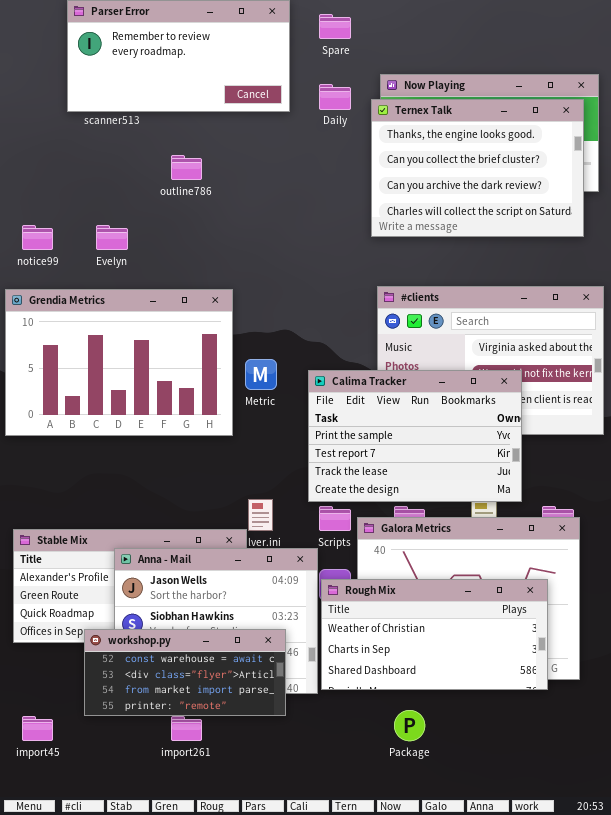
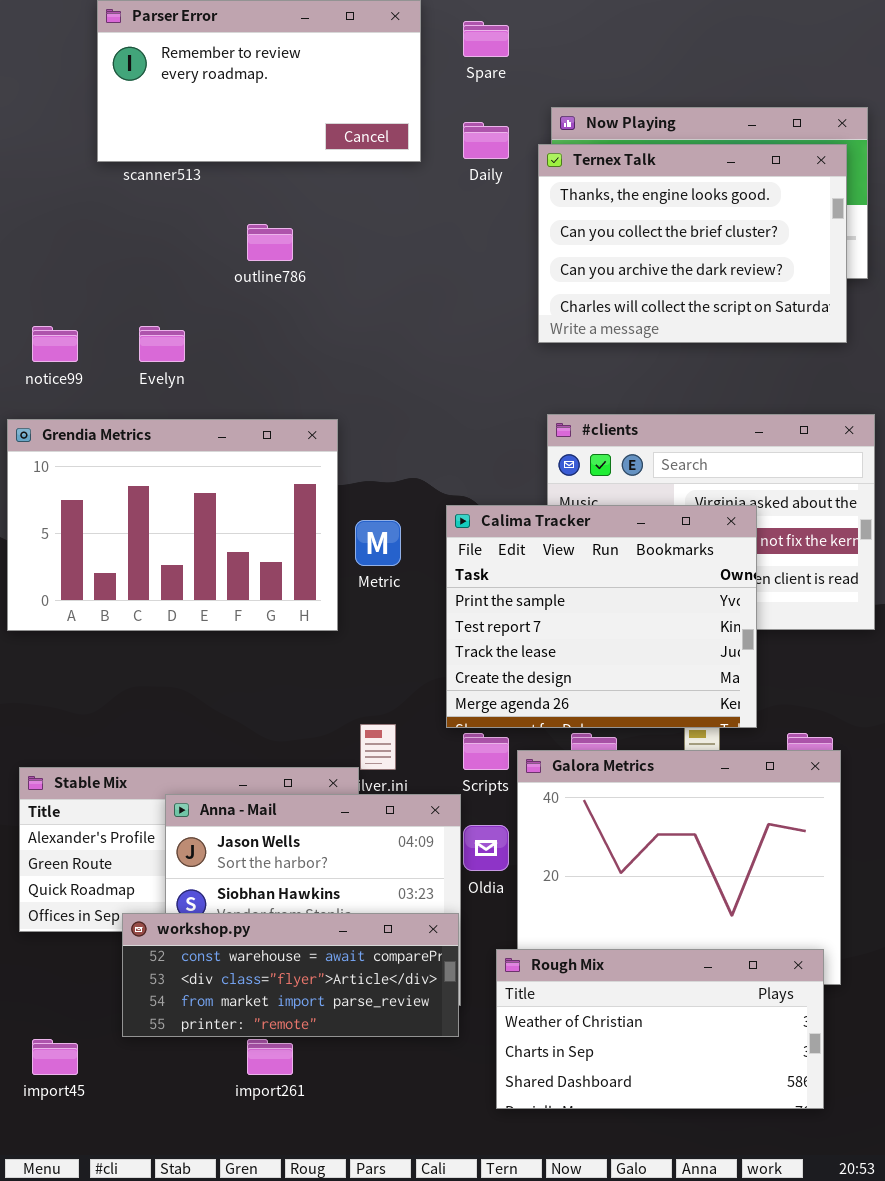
Calima Tracker: [308,370,522,502] -> [446,505,757,728], resized
Rough Mix: [321,579,548,690] -> [496,949,824,1109], moved
workshop.py: [84,629,286,716] -> [122,913,459,1037], resized

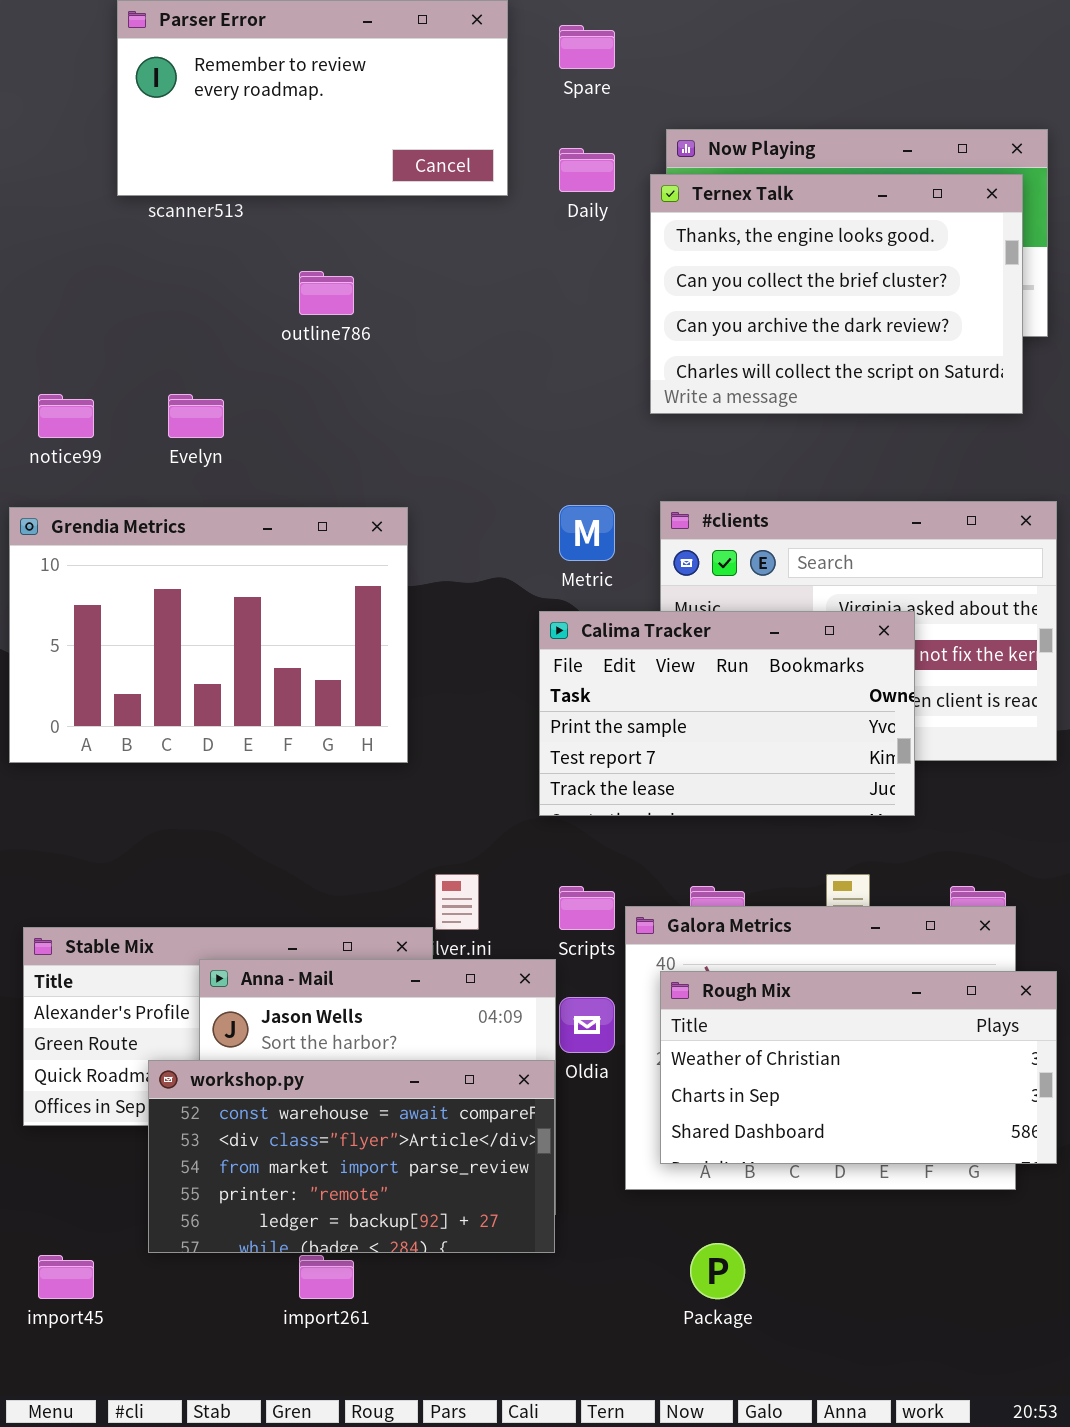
Calima Tracker: [446,505,757,728] -> [539,611,915,816], resized
Metric: [355,520,401,566] -> [559,505,615,561], moved
workshop.py: [122,913,459,1037] -> [148,1060,555,1253], resized
Rough Mix: [496,949,824,1109] -> [660,971,1057,1164], moved

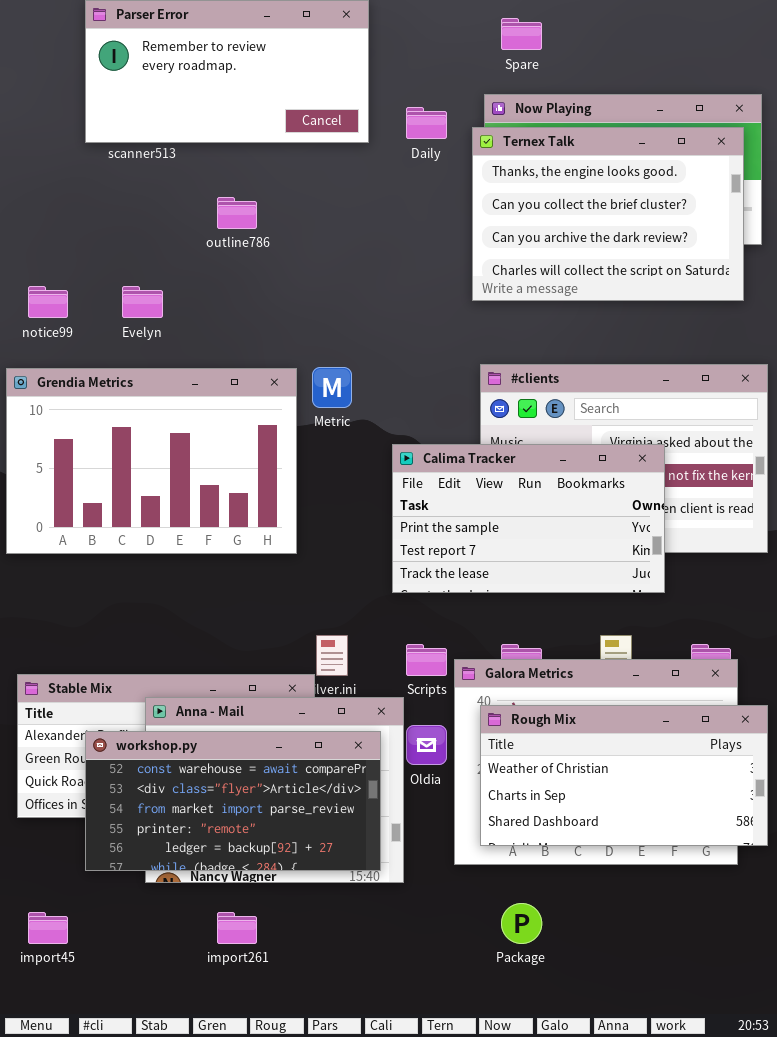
Spare: [559,25,615,69] -> [501,18,542,50], moved
Metric: [559,505,615,561] -> [312,367,352,408], moved
workshop.py: [148,1060,555,1253] -> [85,731,381,871], moved

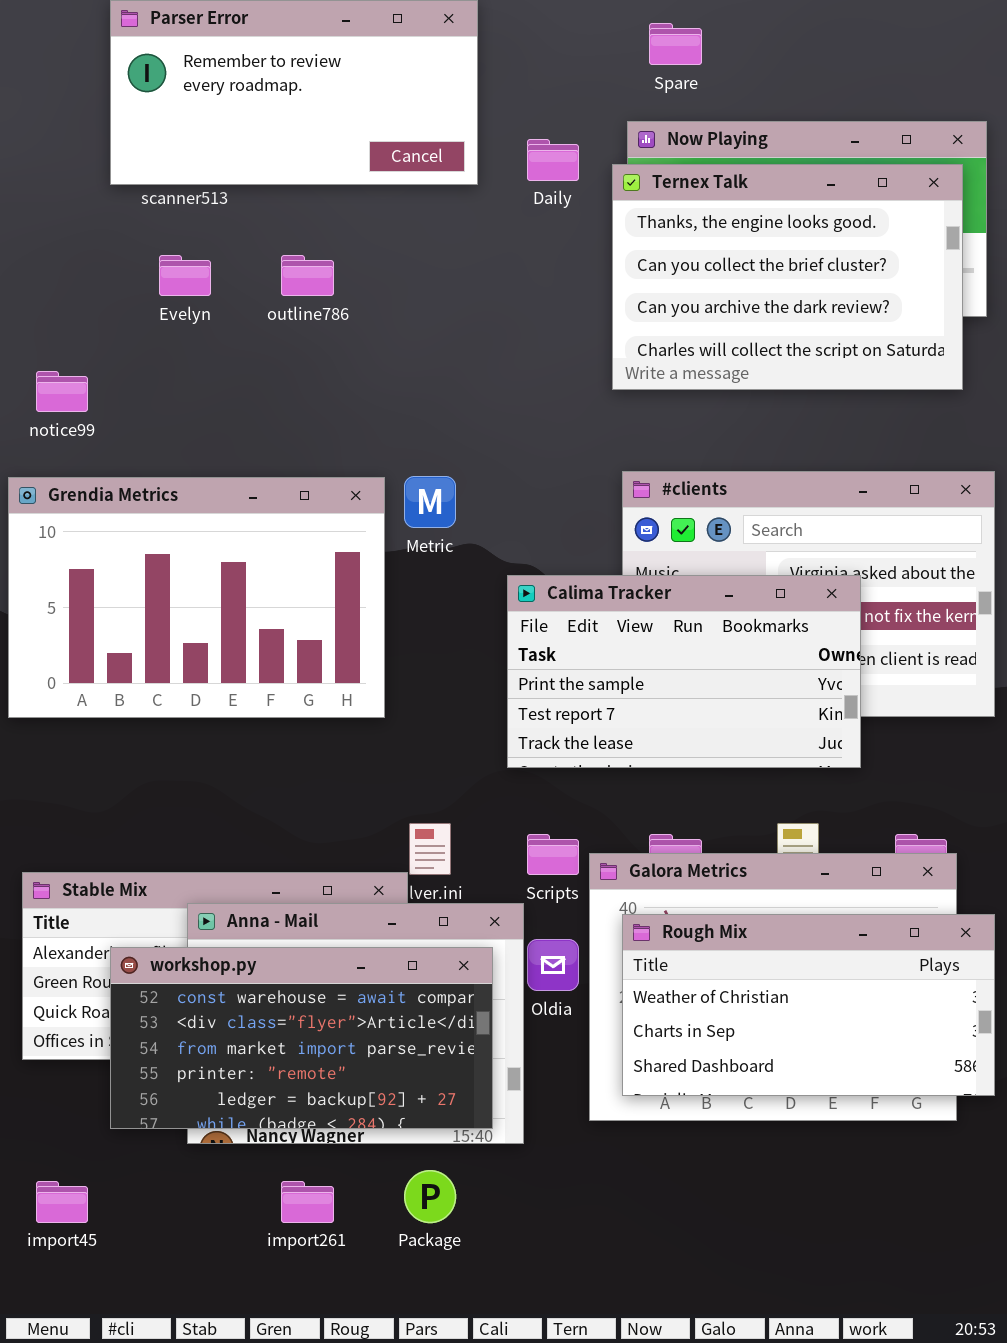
Evelyn: [122,286,163,318] -> [159,255,211,296], moved
Package: [501,903,542,944] -> [404,1170,456,1223], moved

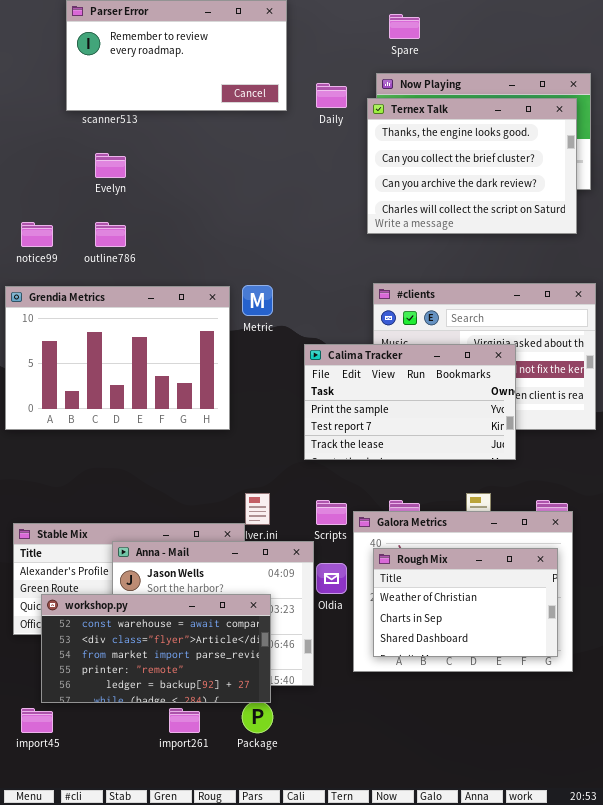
outline786: [281,255,334,296] -> [95,222,126,247], moved
Rough Mix: [622,914,995,1096] -> [373,548,558,657], resized
workshop.py: [110,947,493,1129] -> [41,594,271,703], moved

